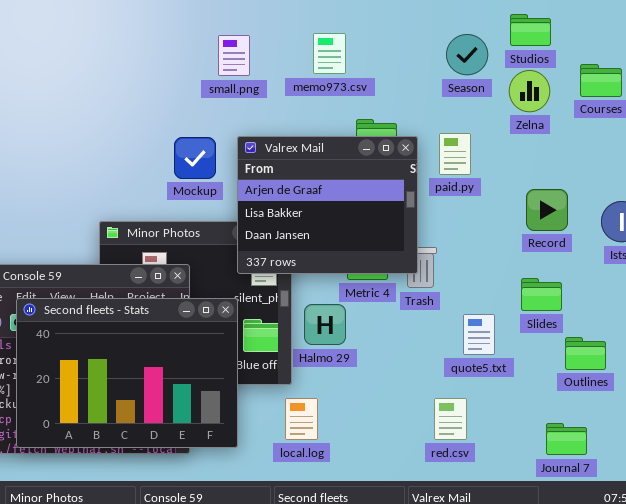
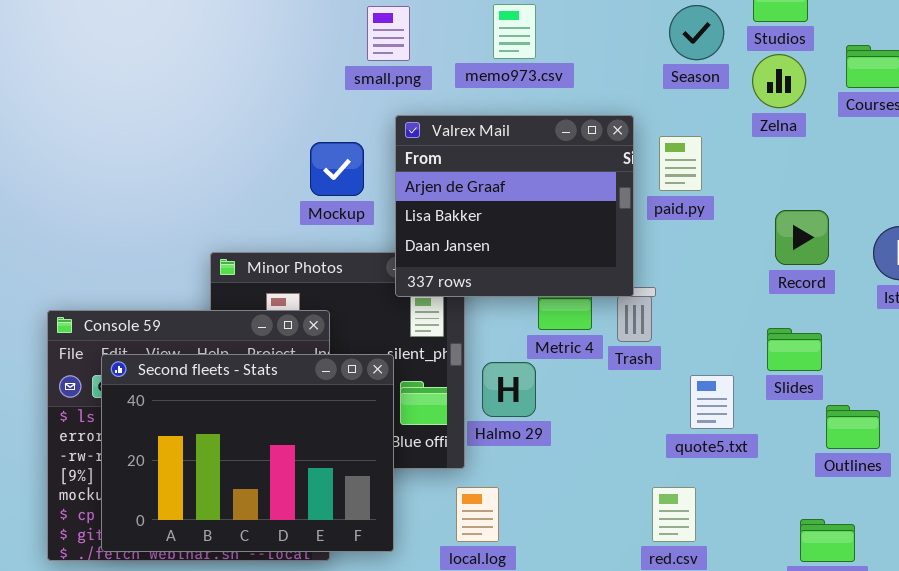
Valrex Mail: [237,136,418,274] -> [395,115,634,297], moved

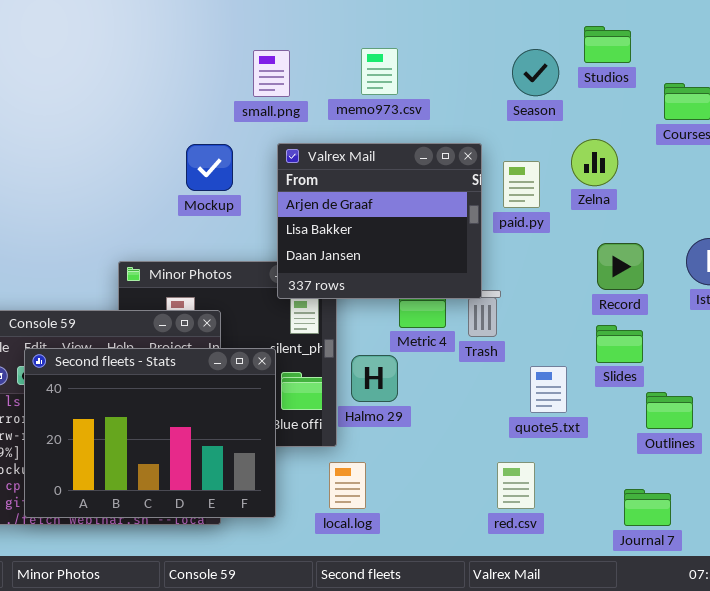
Zelna: [752,54,806,108] -> [571,139,618,186], moved
Mockup: [310,142,364,196] -> [186,144,233,191], moved
Record: [775,210,829,265] -> [597,243,644,290], moved

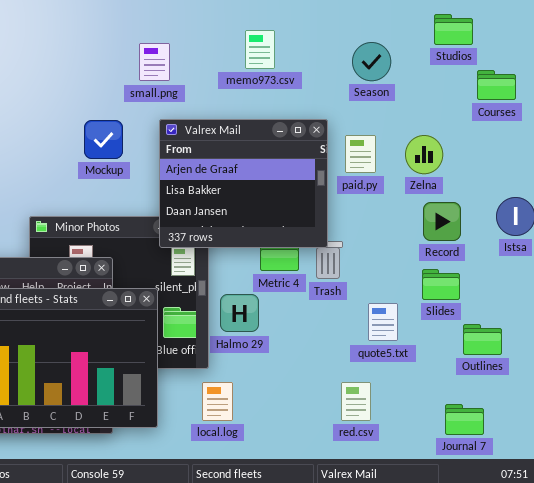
Studios: [584,26,631,63] -> [434,14,473,45], moved
memo973.csv: [361,48,398,95] -> [245,30,275,69], moved
Zelna: [571,139,618,186] -> [405,135,443,174], moved

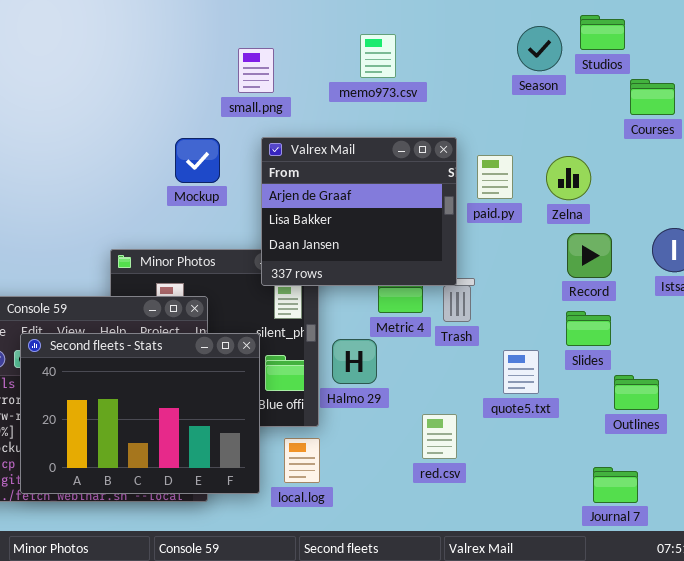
Season: [352,42,391,81] -> [517,26,562,71], moved
local.log: [202,382,233,421] -> [284,438,320,483], moved
red.csv: [341,382,371,421] -> [422,414,457,459], moved

